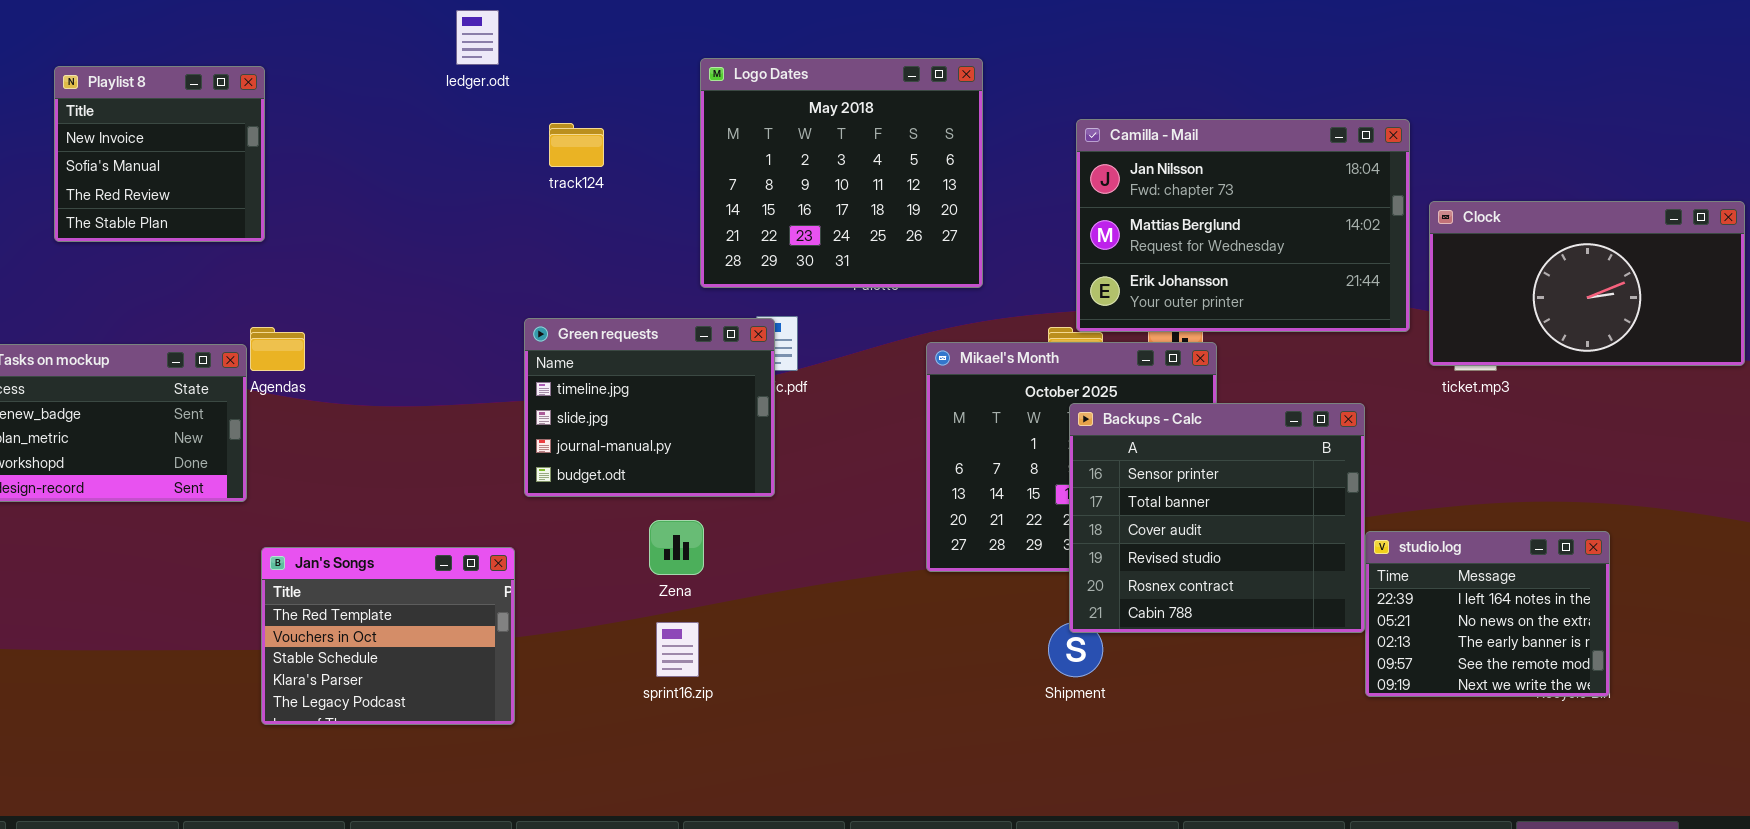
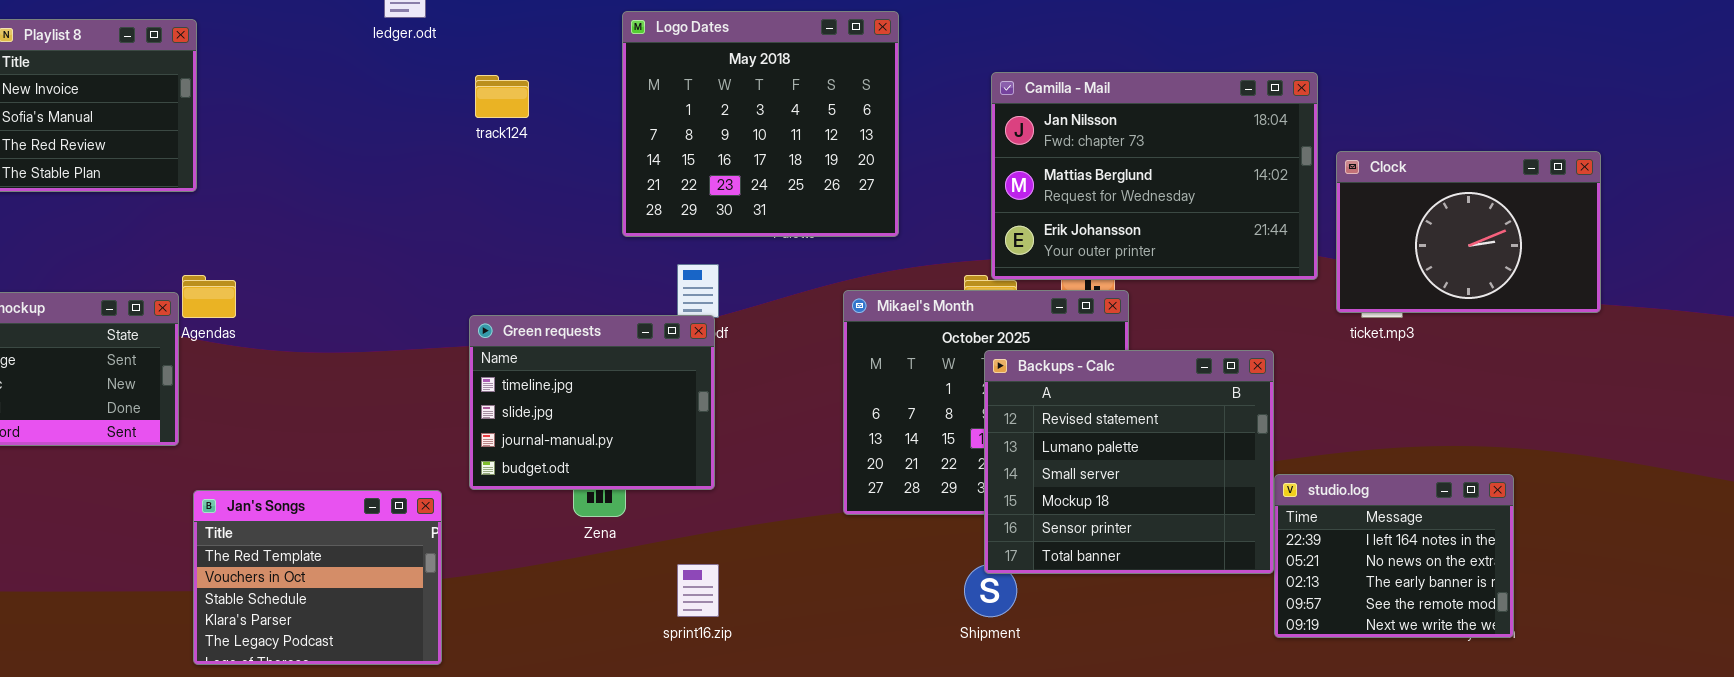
Clock: [1429,201,1745,366] -> [1336,151,1601,313], resized
Green requests: [524,318,775,497] -> [469,315,715,490], moved
Backups - Calc: [1069,403,1365,633] -> [984,350,1274,574], scrolled up 4 rows
sprint16.zip: [656,622,699,677] -> [677,564,719,617], moved

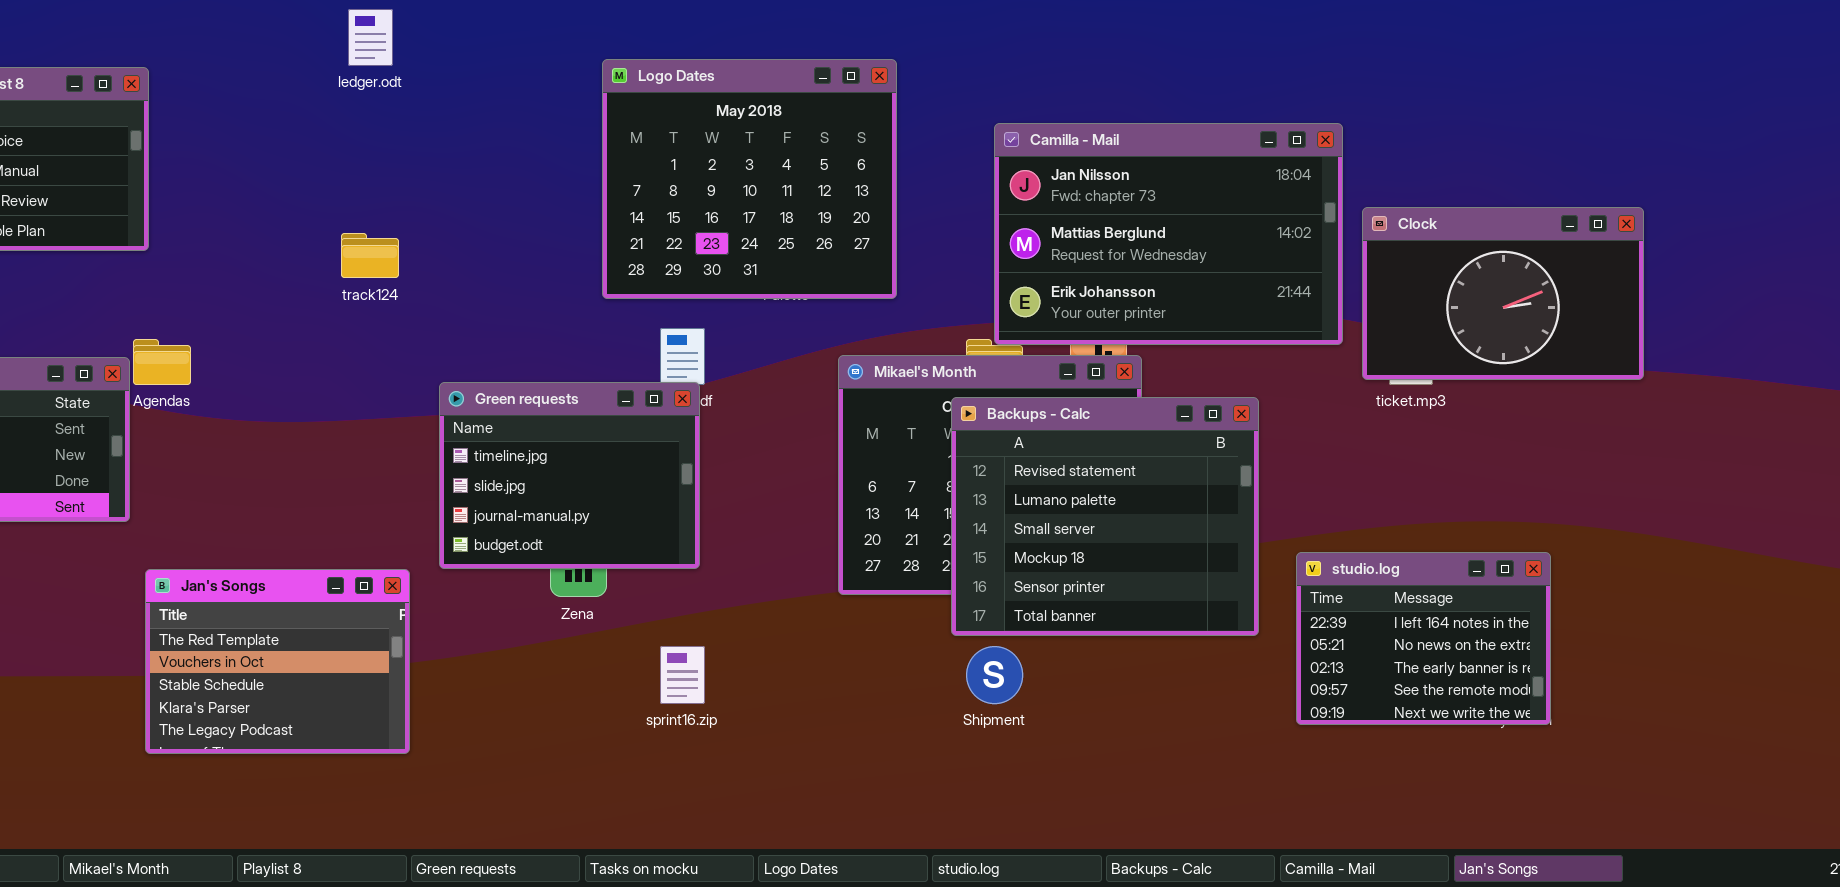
track124: [475,75,529,118] -> [341,233,399,278], moved
Backups - Calc: [984,350,1274,574] -> [951,397,1259,636], moved

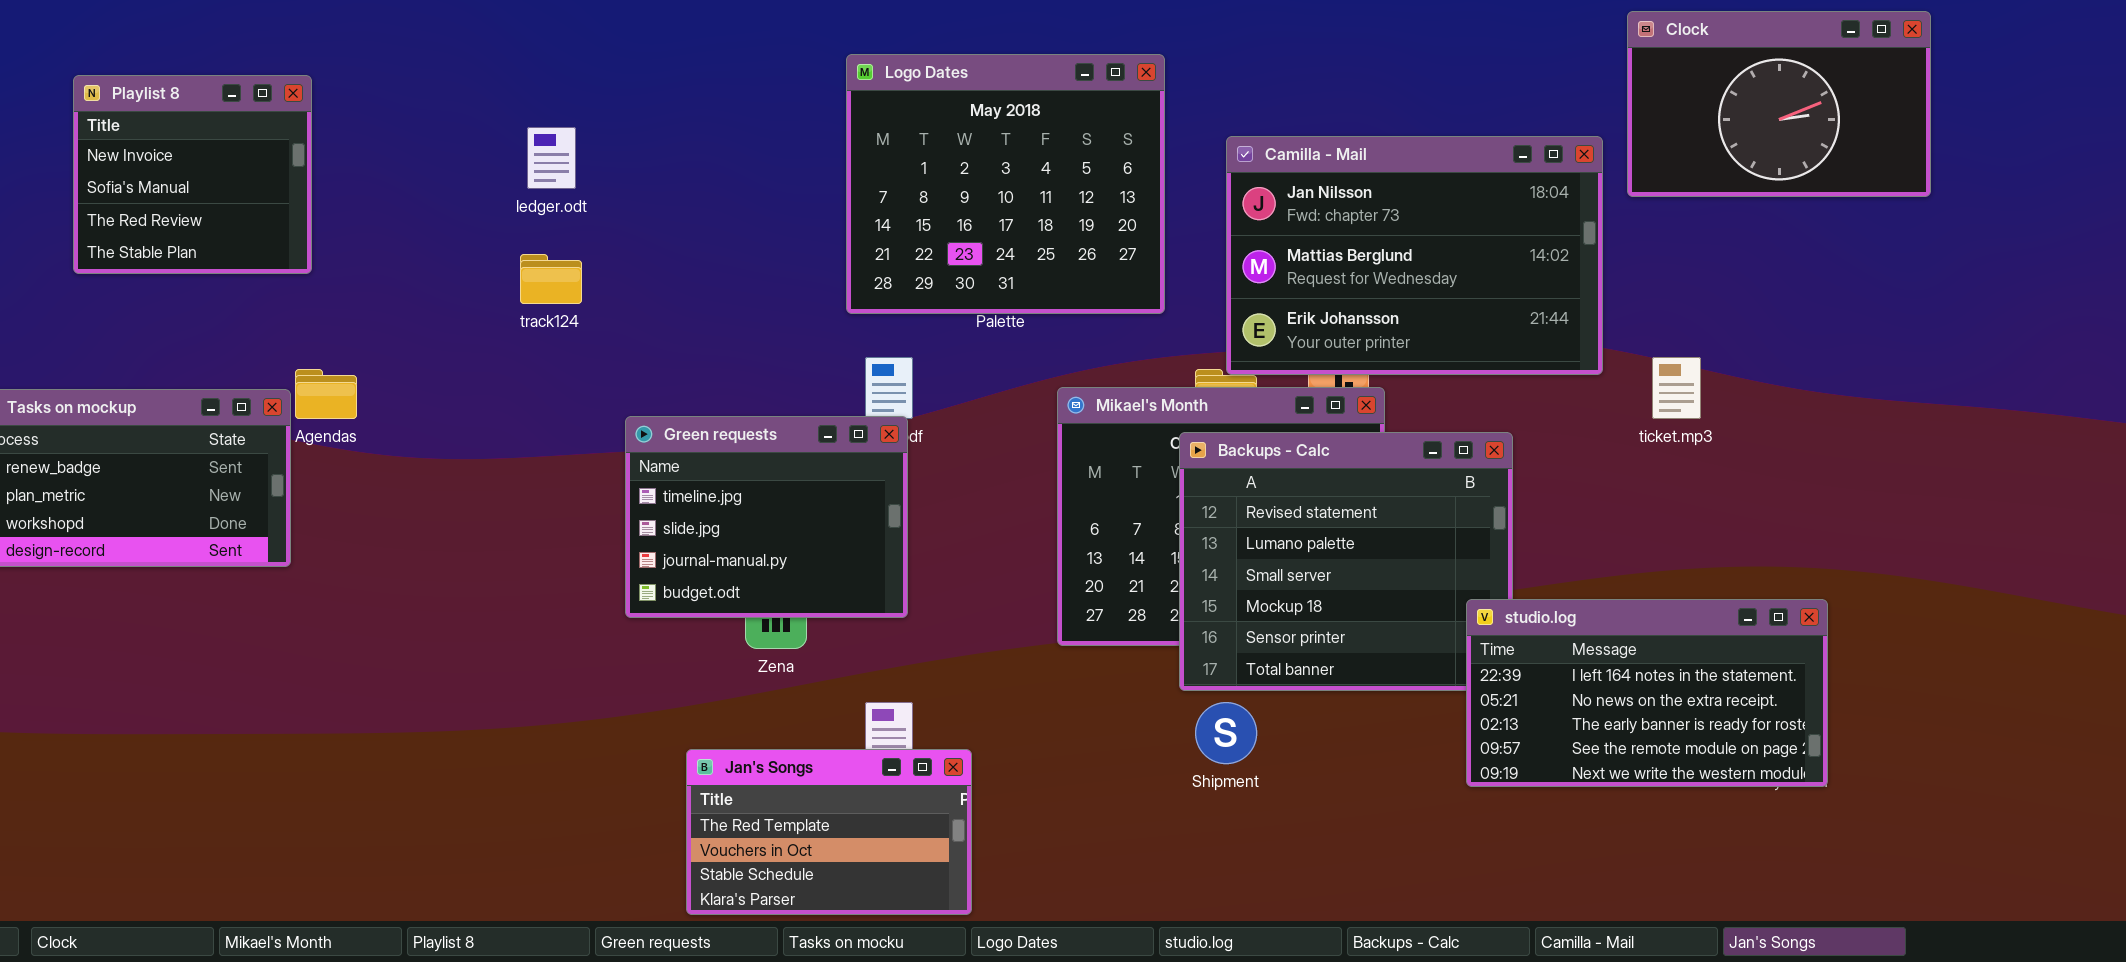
ledger.odt: [348,9,393,66] -> [527,127,576,189], moved
Logo Dates: [602,59,897,299] -> [846,54,1165,314], moved
Clock: [1362,207,1644,380] -> [1627,11,1931,197], moved
studio.log: [1296,552,1551,725] -> [1466,599,1828,787], resized
Jan's Songs: [145,569,410,754] -> [686,749,972,915], moved, resized

